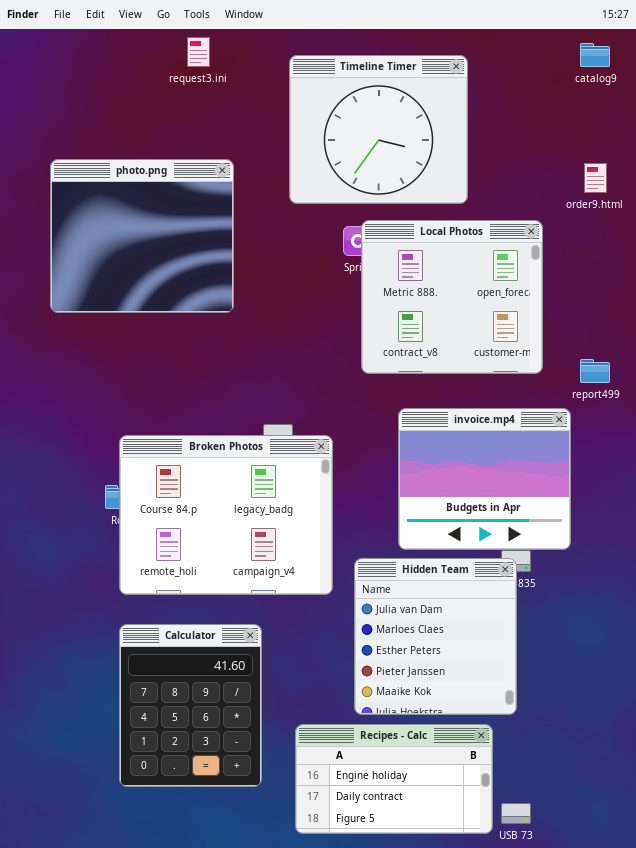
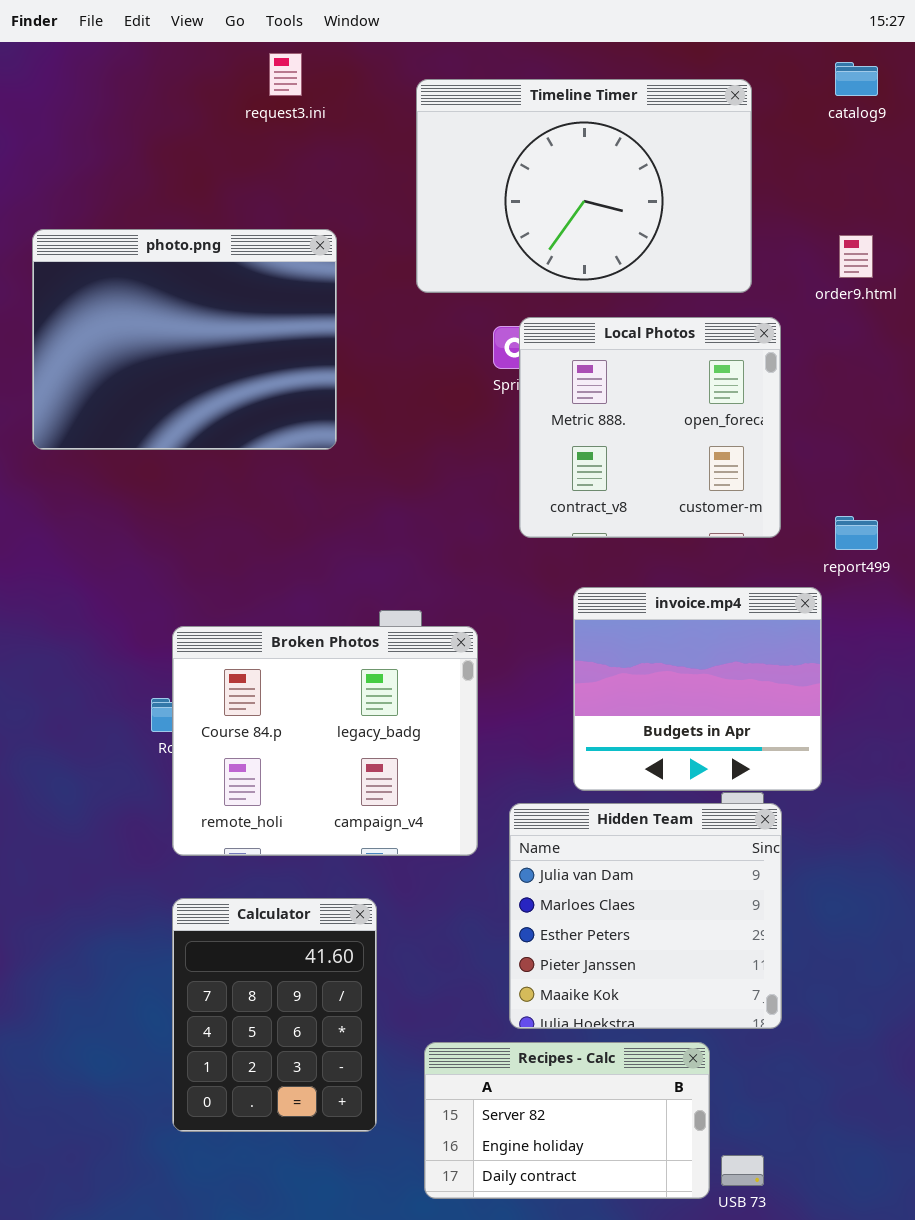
Timeline Timer: [289,55,468,204] -> [416,79,752,293], resized
photo.png: [50,159,234,313] -> [32,229,337,450], resized
Hidden Team: [354,558,517,715] -> [509,803,782,1029], resized
Recipes - Calc: [295,724,493,834] -> [424,1042,710,1199], scrolled up 1 row

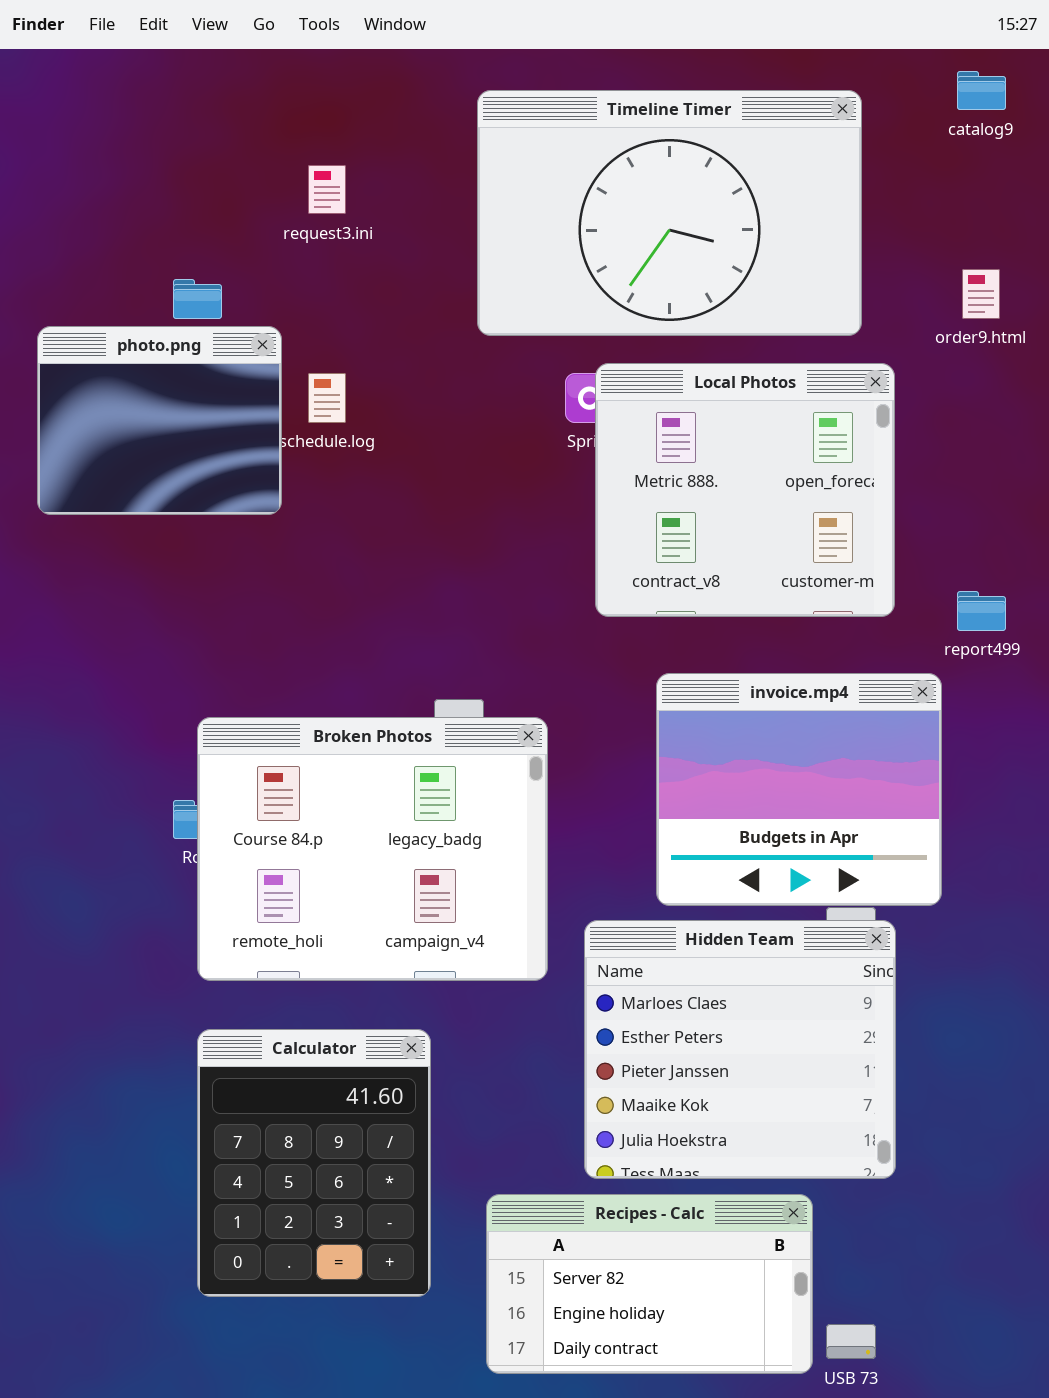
request3.ini: [269,53,302,96] -> [308,165,346,214], moved
photo.png: [32,229,337,450] -> [37,326,282,515], resized
Hidden Team: [509,803,782,1029] -> [584,920,896,1179], scrolled down 1 row

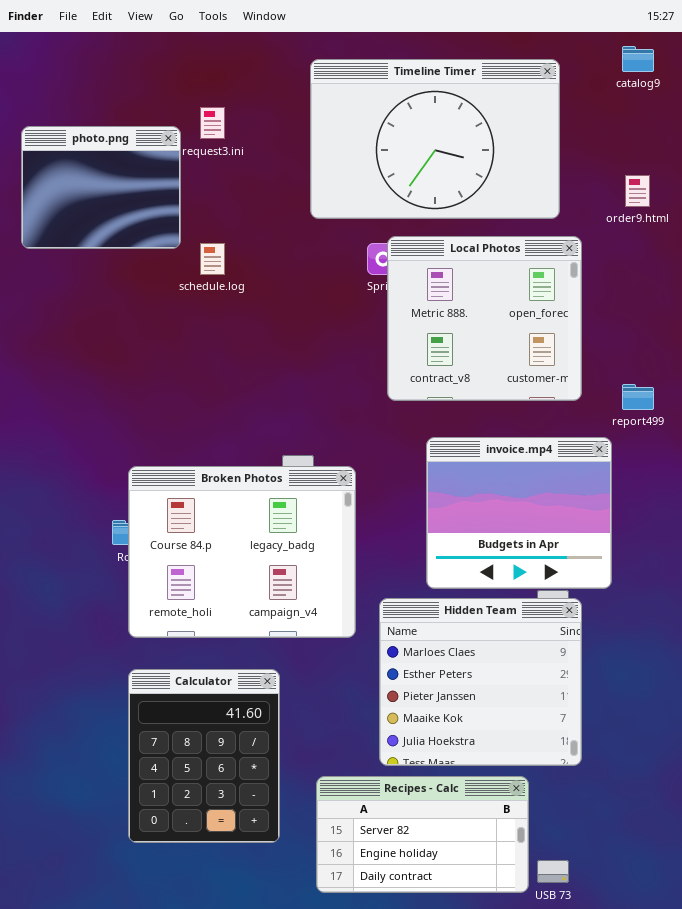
photo.png: [37,326,282,515] -> [21,126,181,249], moved

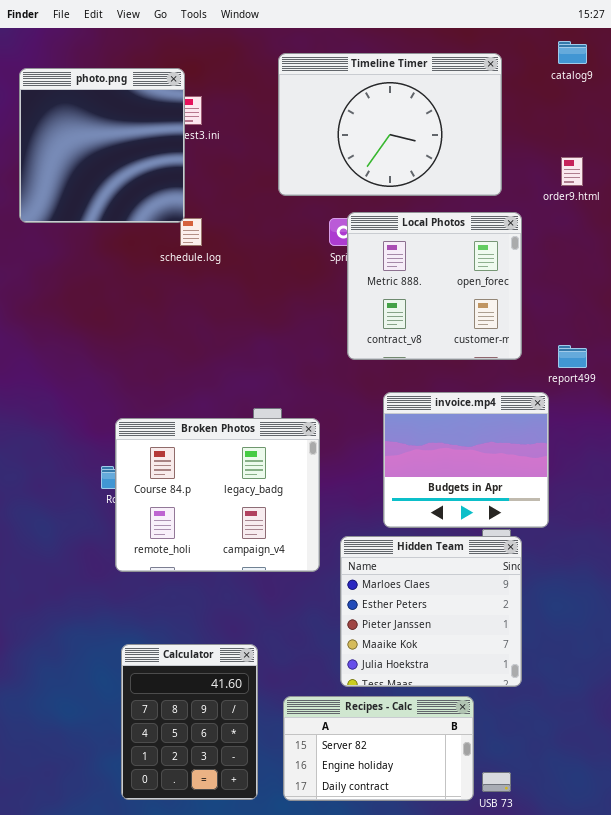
photo.png: [21,126,181,249] -> [19,68,185,223], resized
Calculator: [128,669,280,843] -> [121,644,258,800], moved

